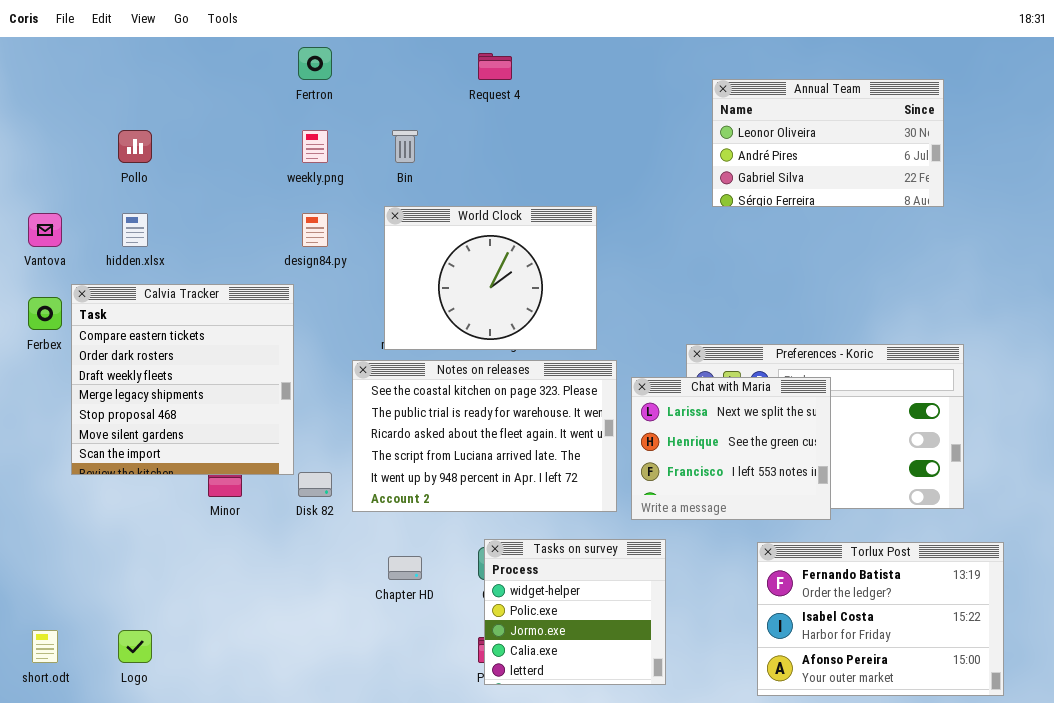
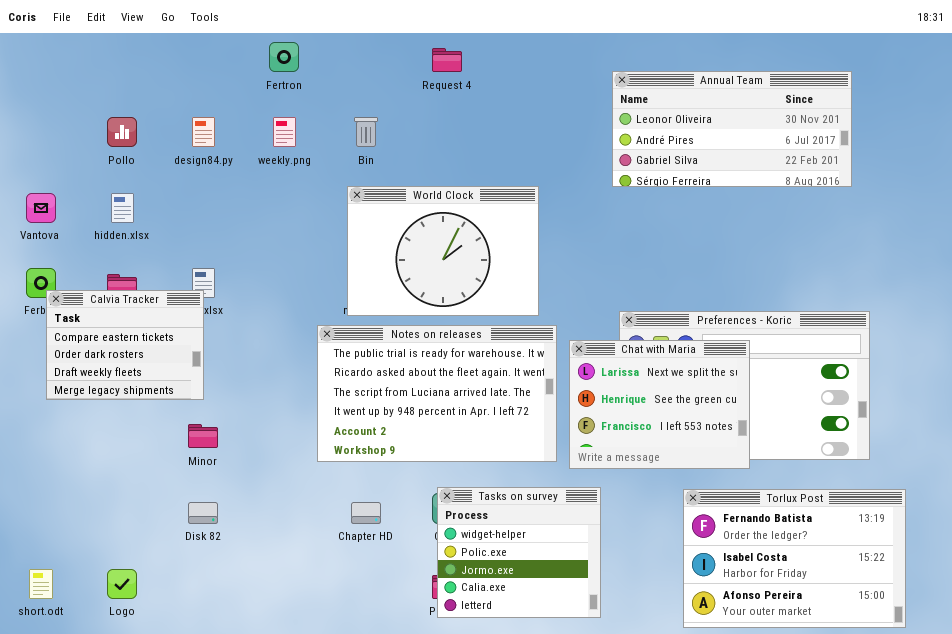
Annual Team: [712,79,944,207] -> [612,71,852,187], resized
design84.py: [302,213,328,247] -> [192,117,215,147], moved
Calvia Tracker: [71,284,294,475] -> [46,290,204,400], moved, resized
Notes on releases: [352,360,617,512] -> [317,325,557,462], scrolled down 1 row
Disk 82: [298,472,332,497] -> [188,502,218,524], moved

